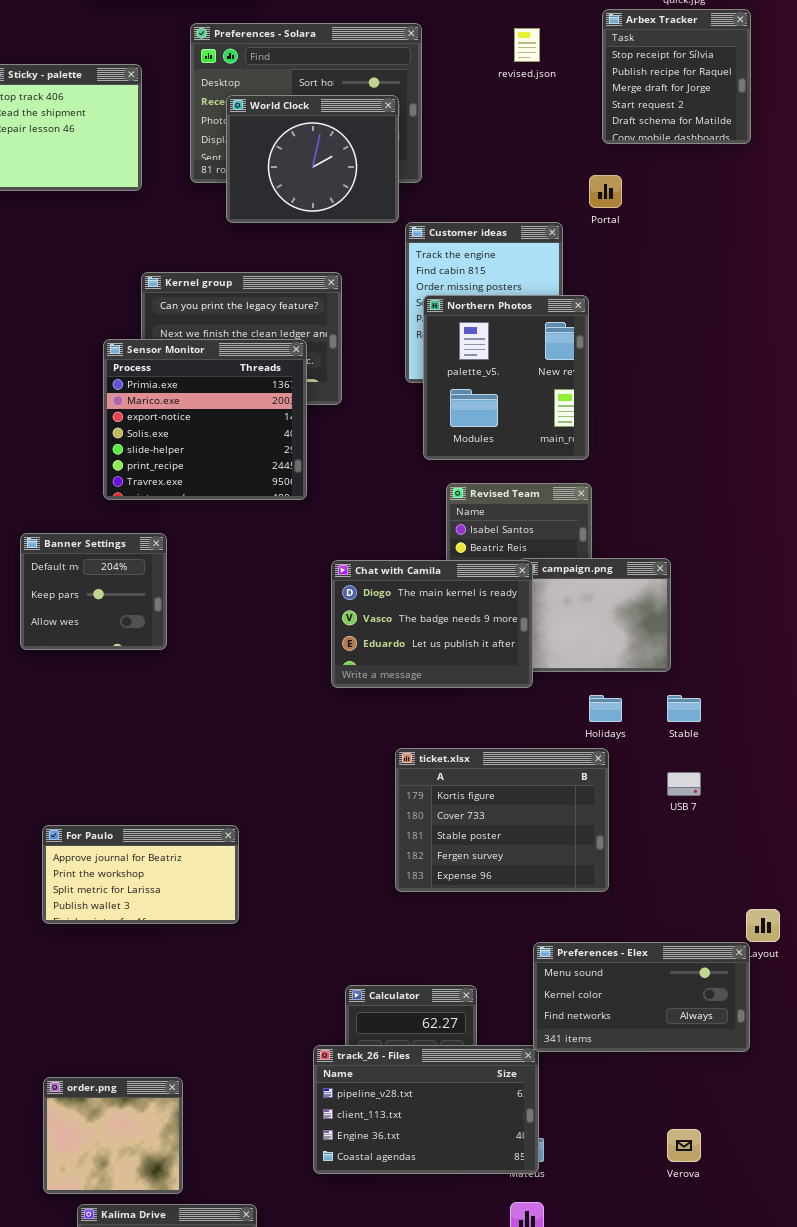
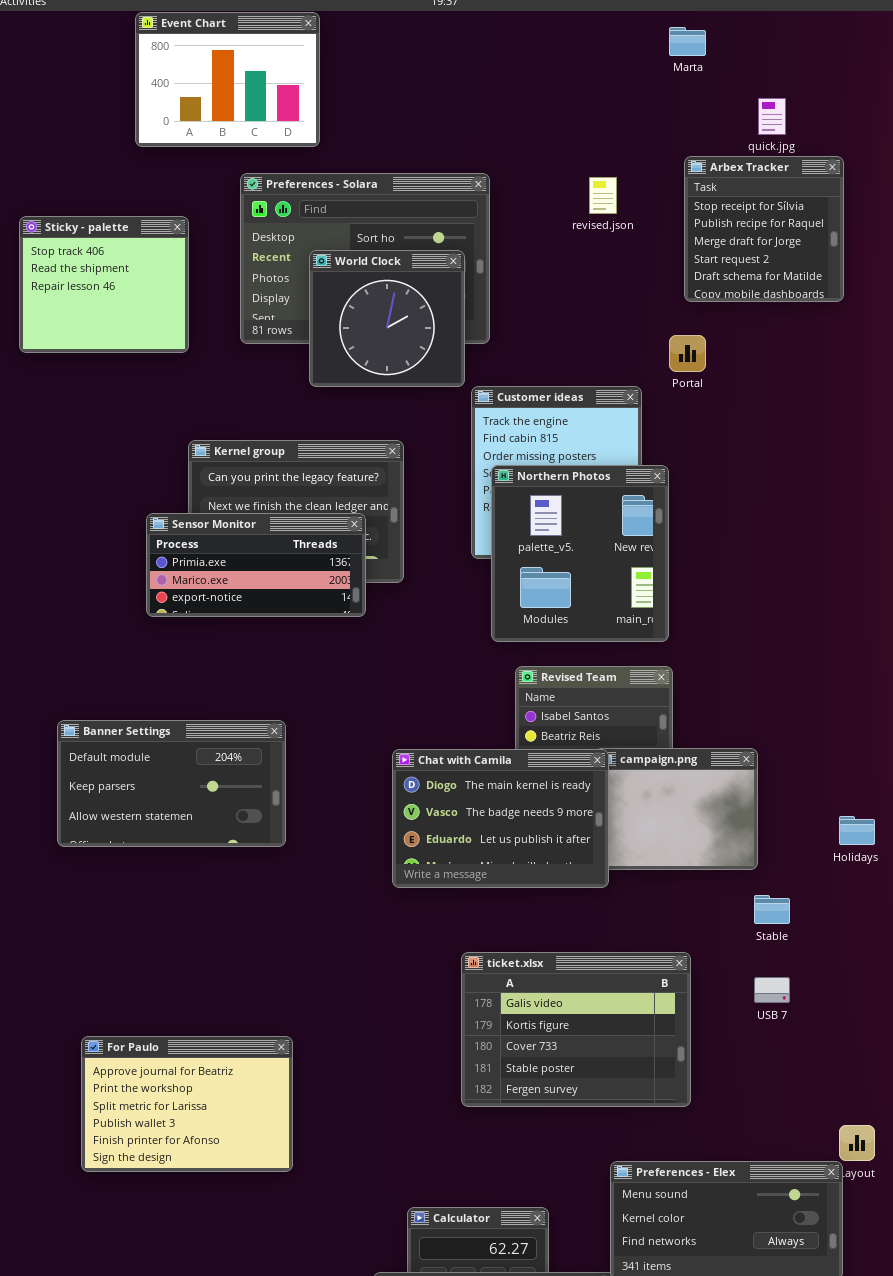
World Clock: [226,95,399,223] -> [309,250,465,387], resized
Sensor Monitor: [103,339,307,500] -> [146,513,366,617], resized
Banner Settings: [20,533,167,650] -> [57,720,286,847], resized
Holidays: [589,695,622,722] -> [839,816,875,845], moved
ticket.xlsx: [395,748,609,892] -> [461,952,691,1107], scrolled up 1 row
For Paulo: [42,825,239,924] -> [81,1036,293,1172], resized

